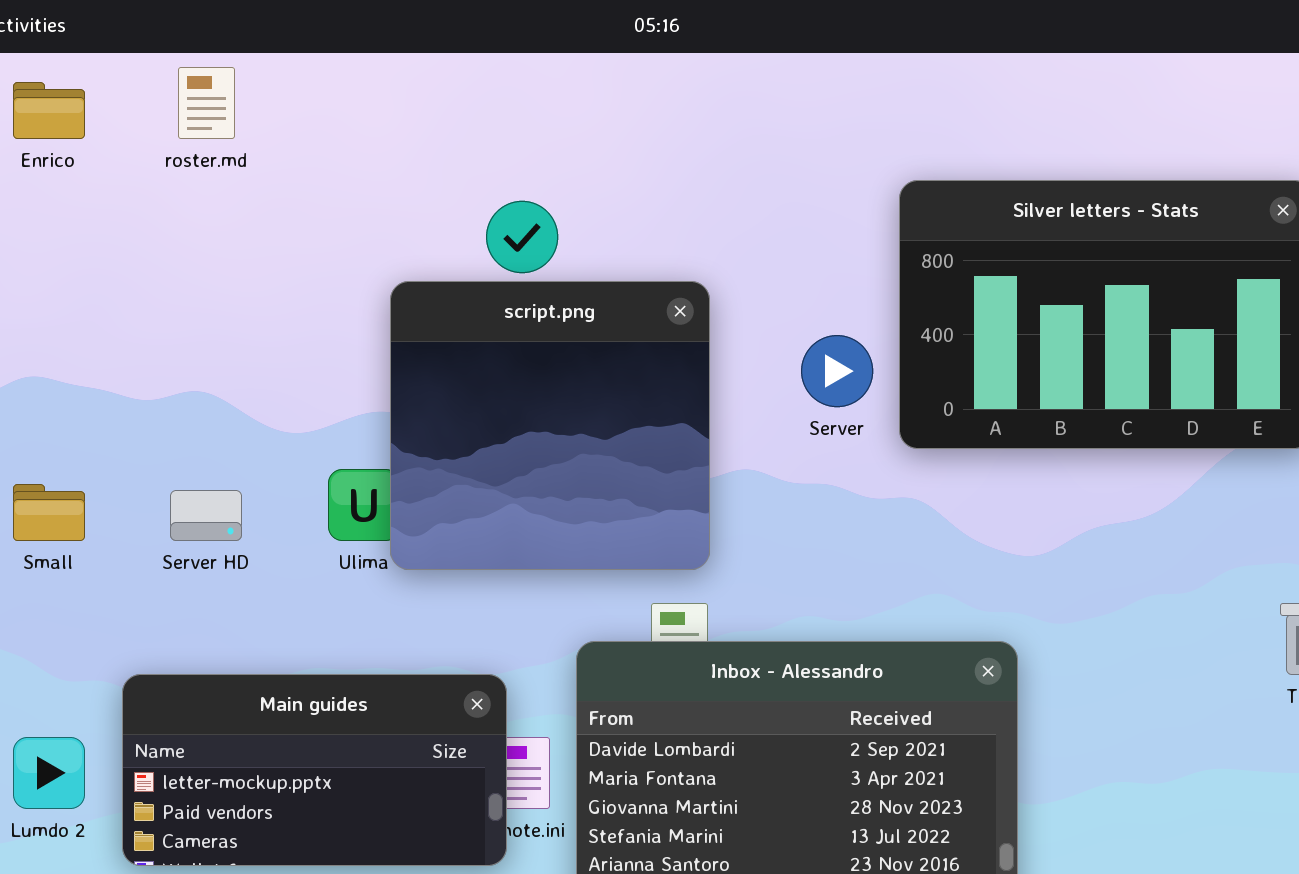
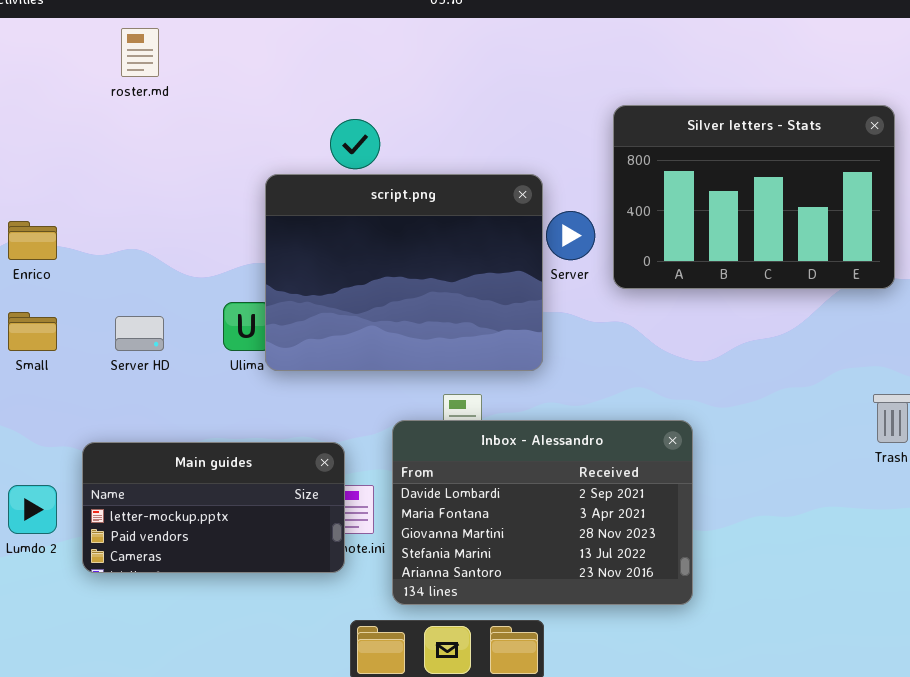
Enrico: [13,82,85,139] -> [8,221,57,260], moved
script.png: [390,281,710,570] -> [265,174,543,371], resized

